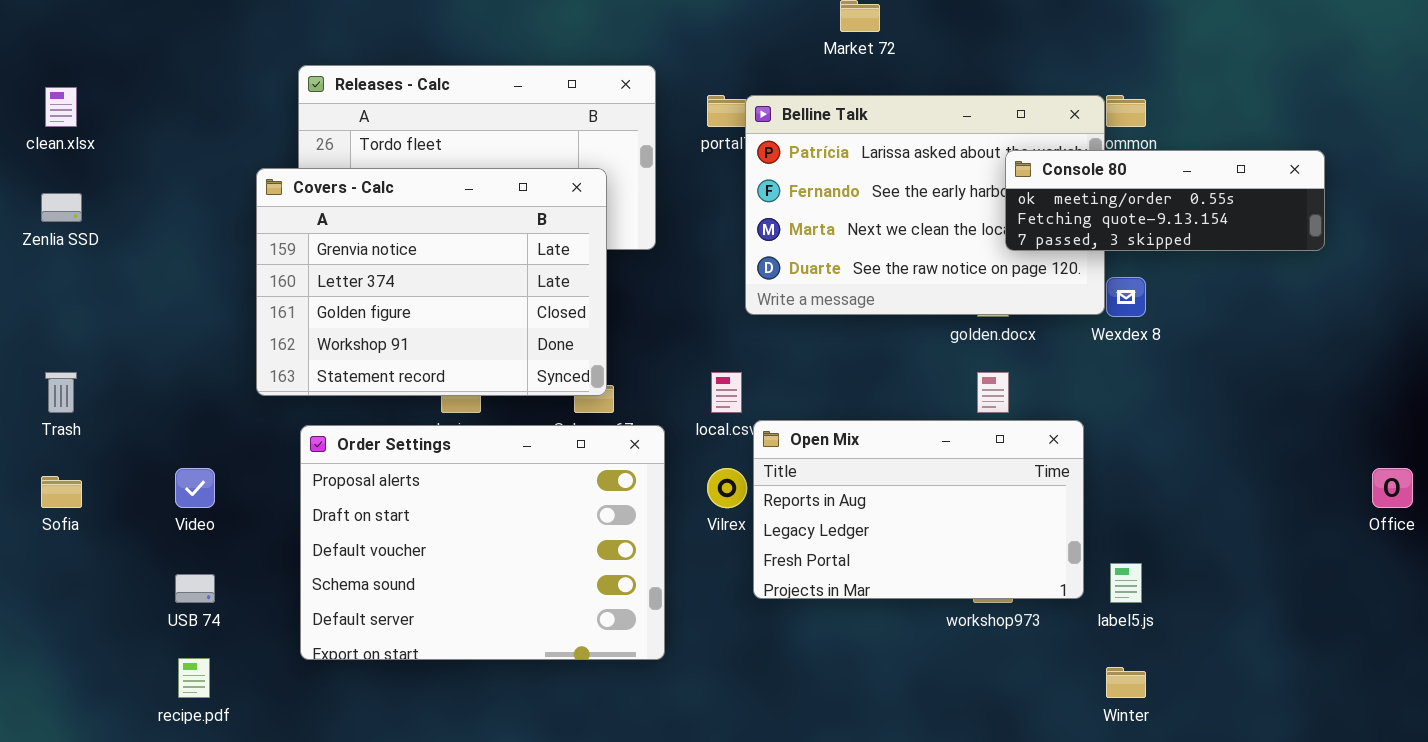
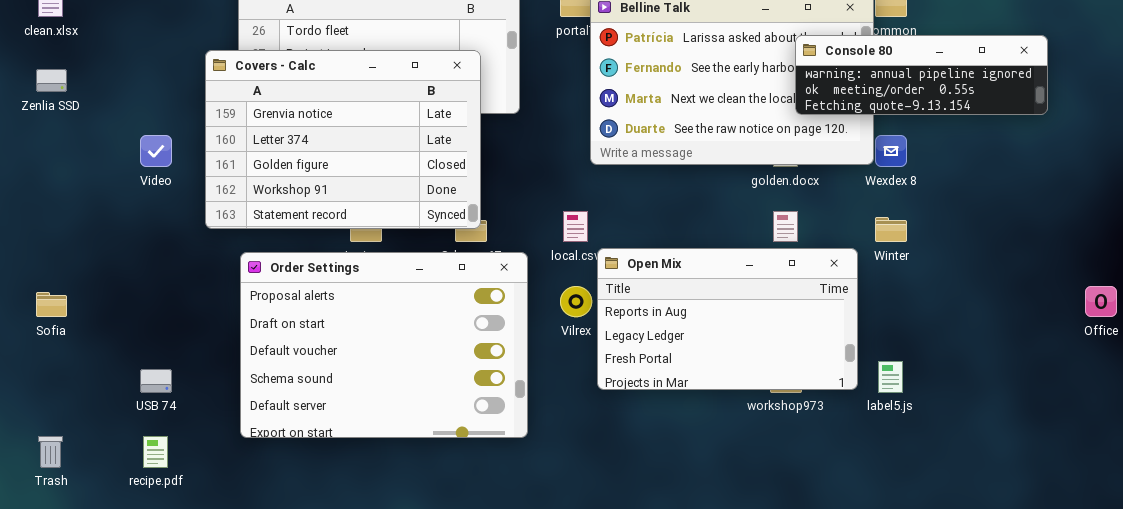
Console 80: [1005,150,1325,251] -> [795,35,1048,115], scrolled up 1 row
Trash: [45,372,77,413] -> [38,436,63,468], moved
Video: [175,468,215,508] -> [140,135,172,167], moved
Winter: [1106,667,1146,698] -> [875,217,907,242], moved

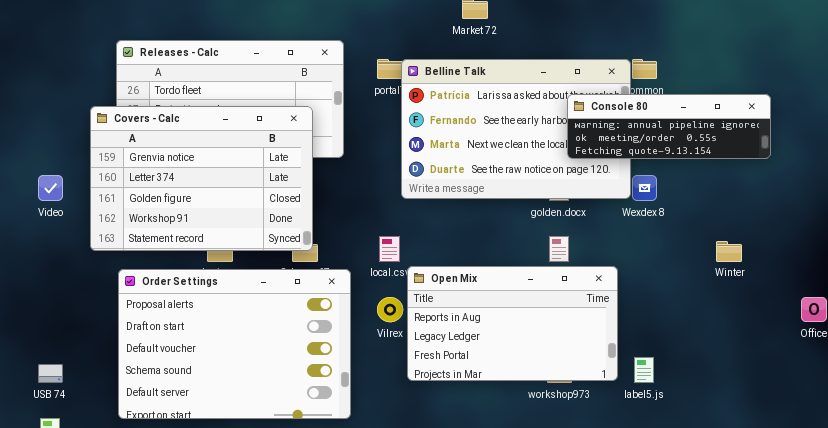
Winter: [875,217,907,242] -> [716,241,742,262], moved

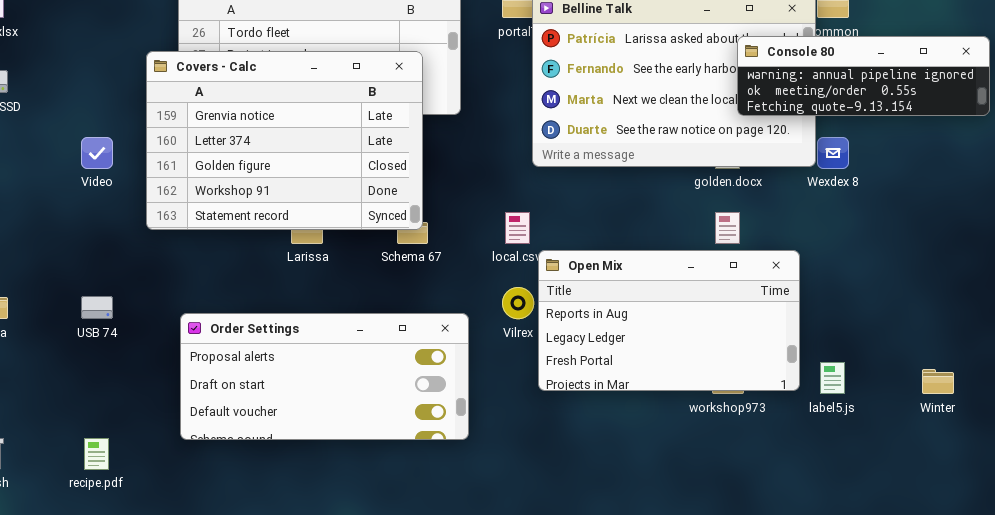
Winter: [716,241,742,262] -> [922,369,954,394], moved
Order Settings: [118,269,351,419] -> [180,313,469,440], resized
USB 74: [38,364,63,383] -> [81,296,113,319], moved

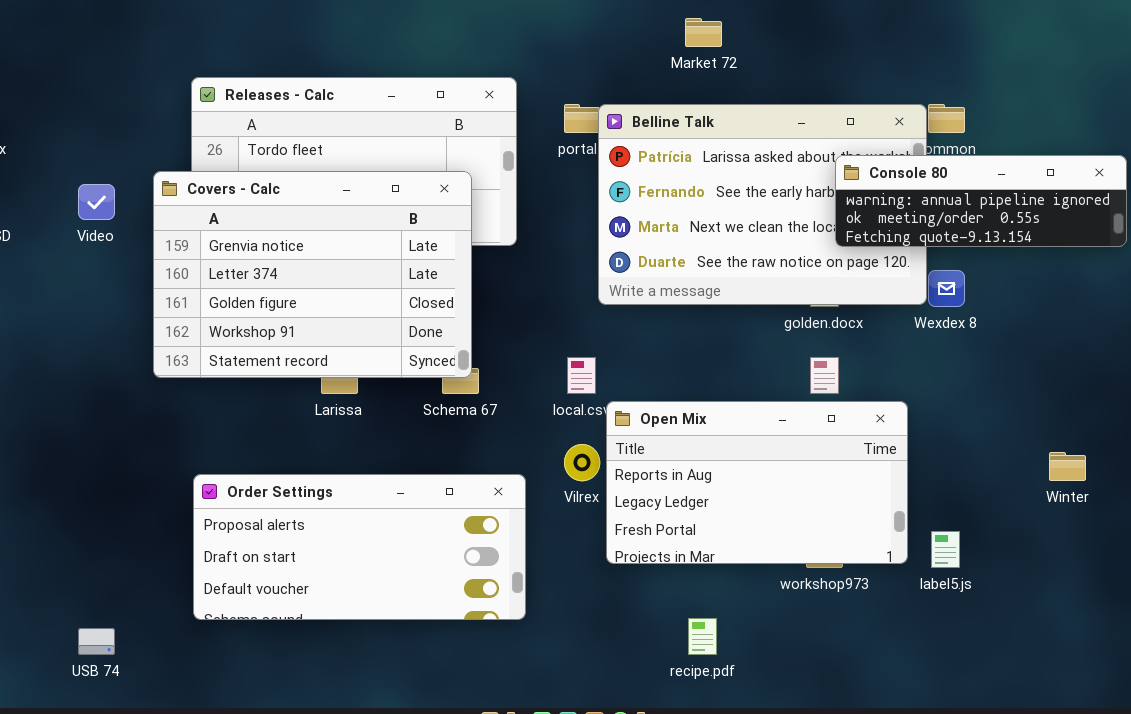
Video: [81,137,113,169] -> [78,184,115,220], moved
USB 74: [81,296,113,319] -> [78,628,115,655], moved
Winter: [922,369,954,394] -> [1049,452,1086,481], moved
recipe.pdf: [84,438,109,470] -> [688,618,717,655], moved

